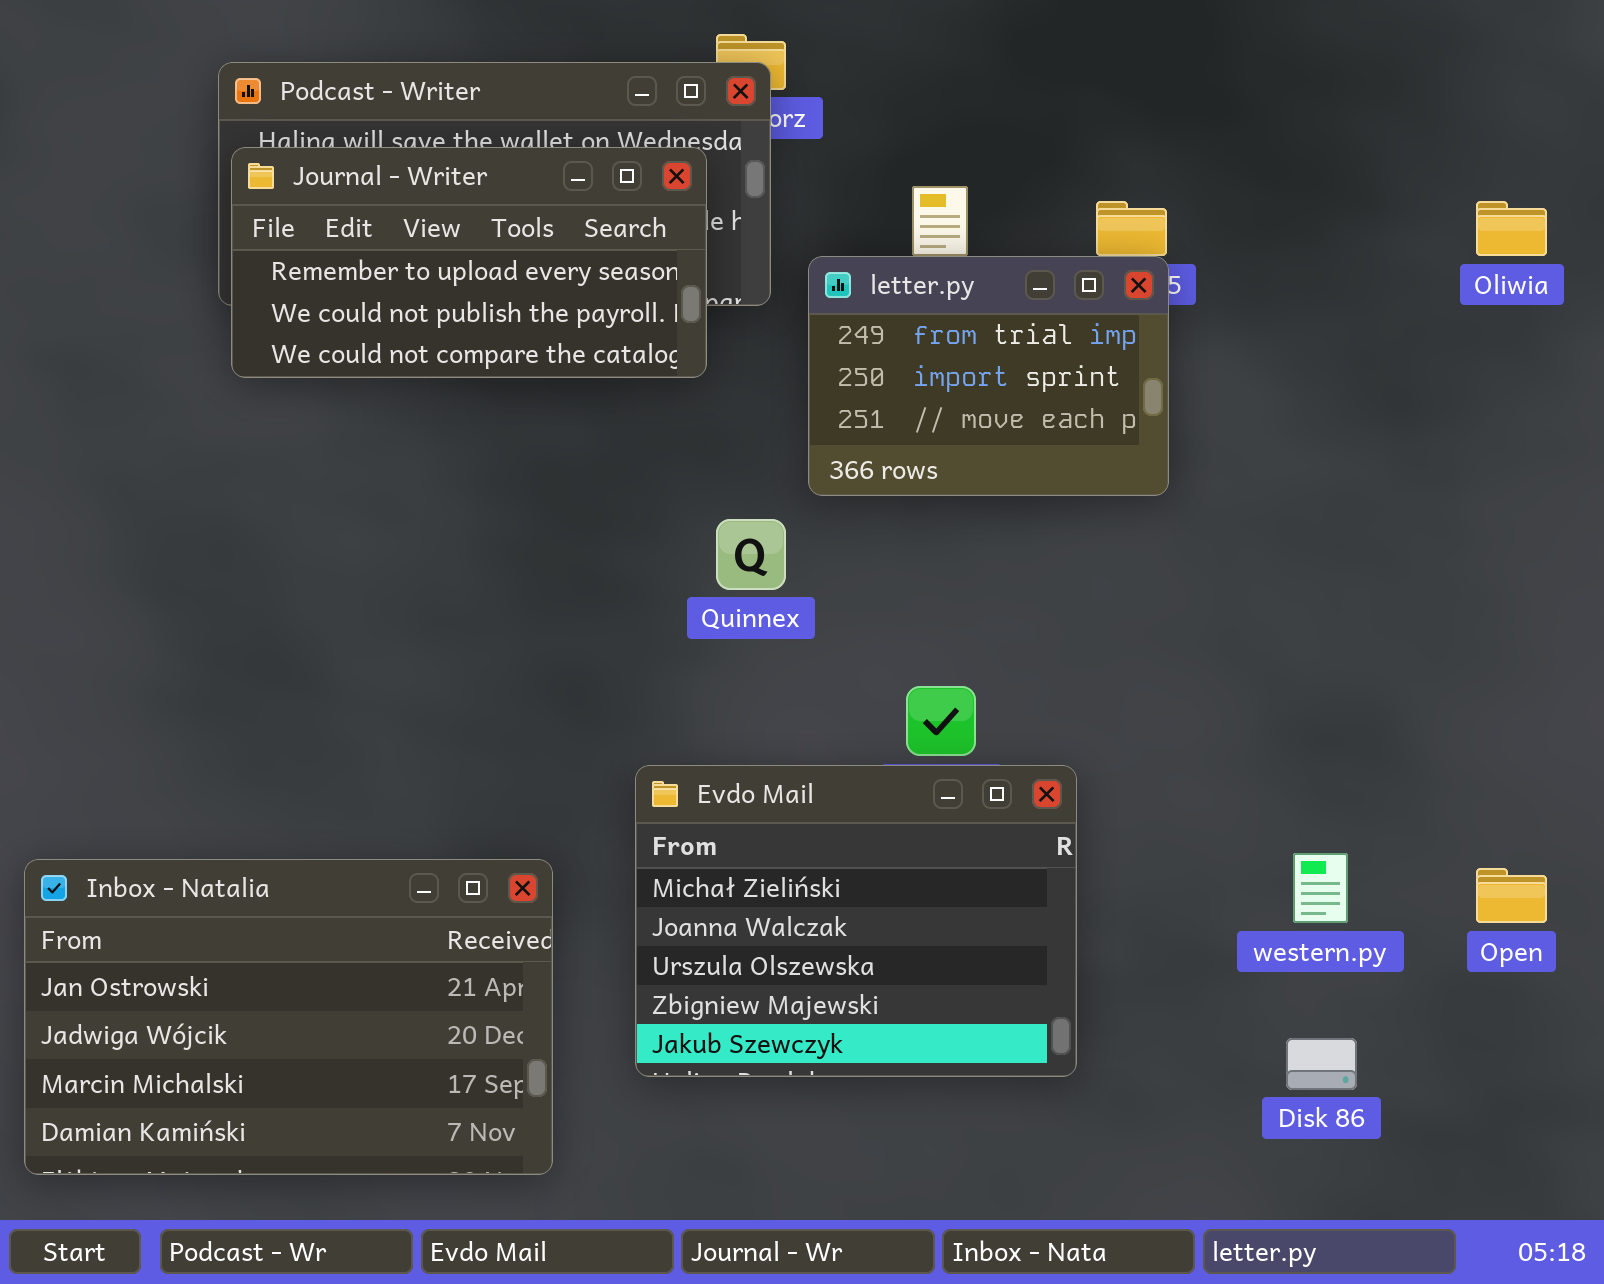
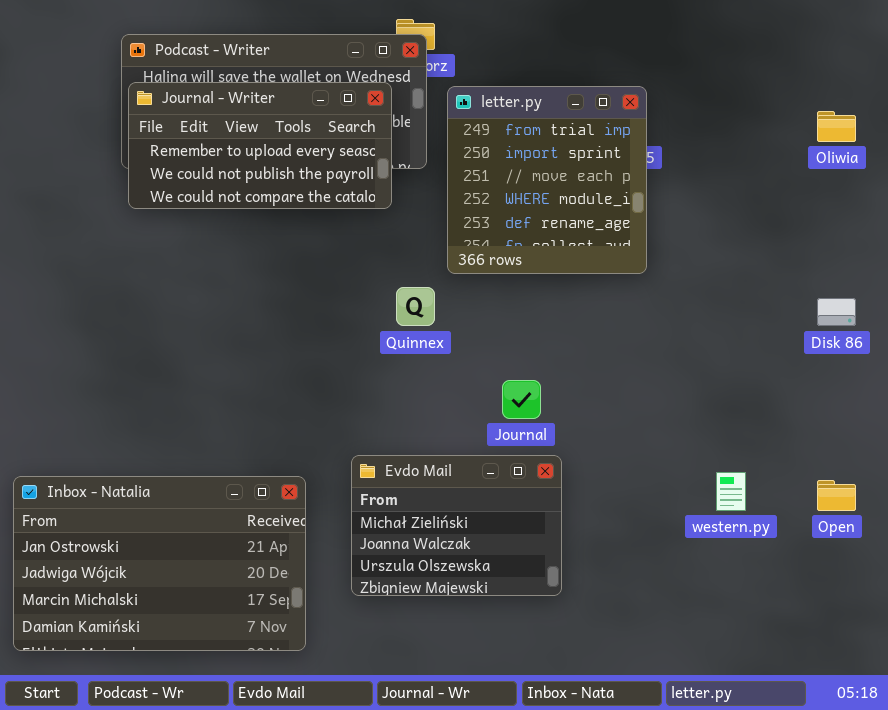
letter.py: [808,256,1169,496] -> [447,86,647,274], resized
Evdo Mail: [635,765,1077,1077] -> [351,455,562,596], resized
Disk 86: [1286,1038,1357,1090] -> [817,298,856,326], moved

